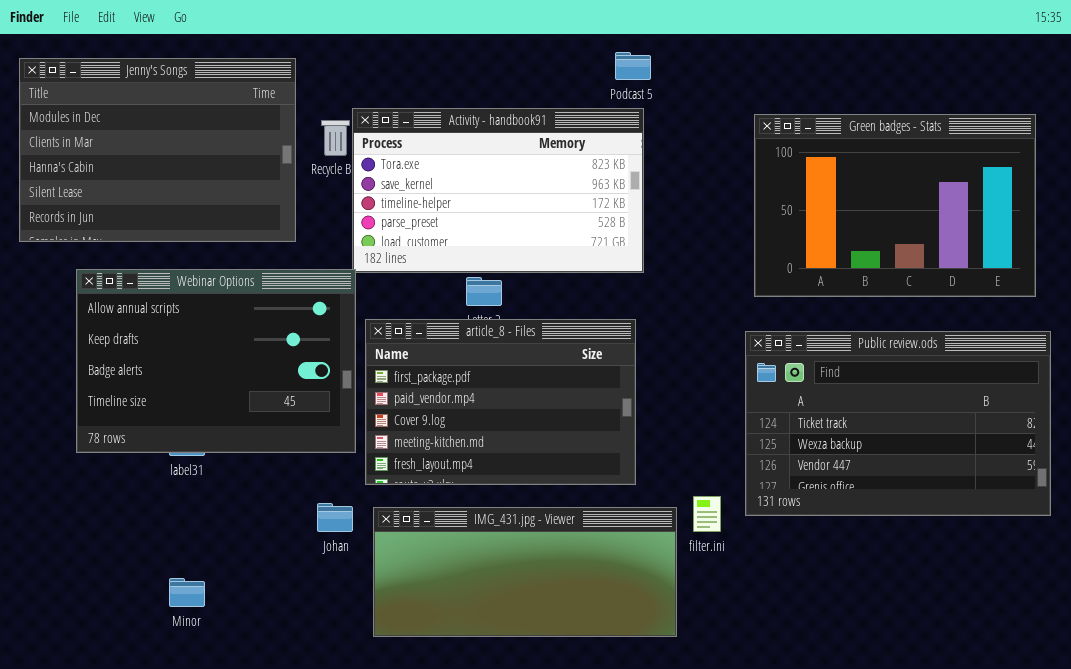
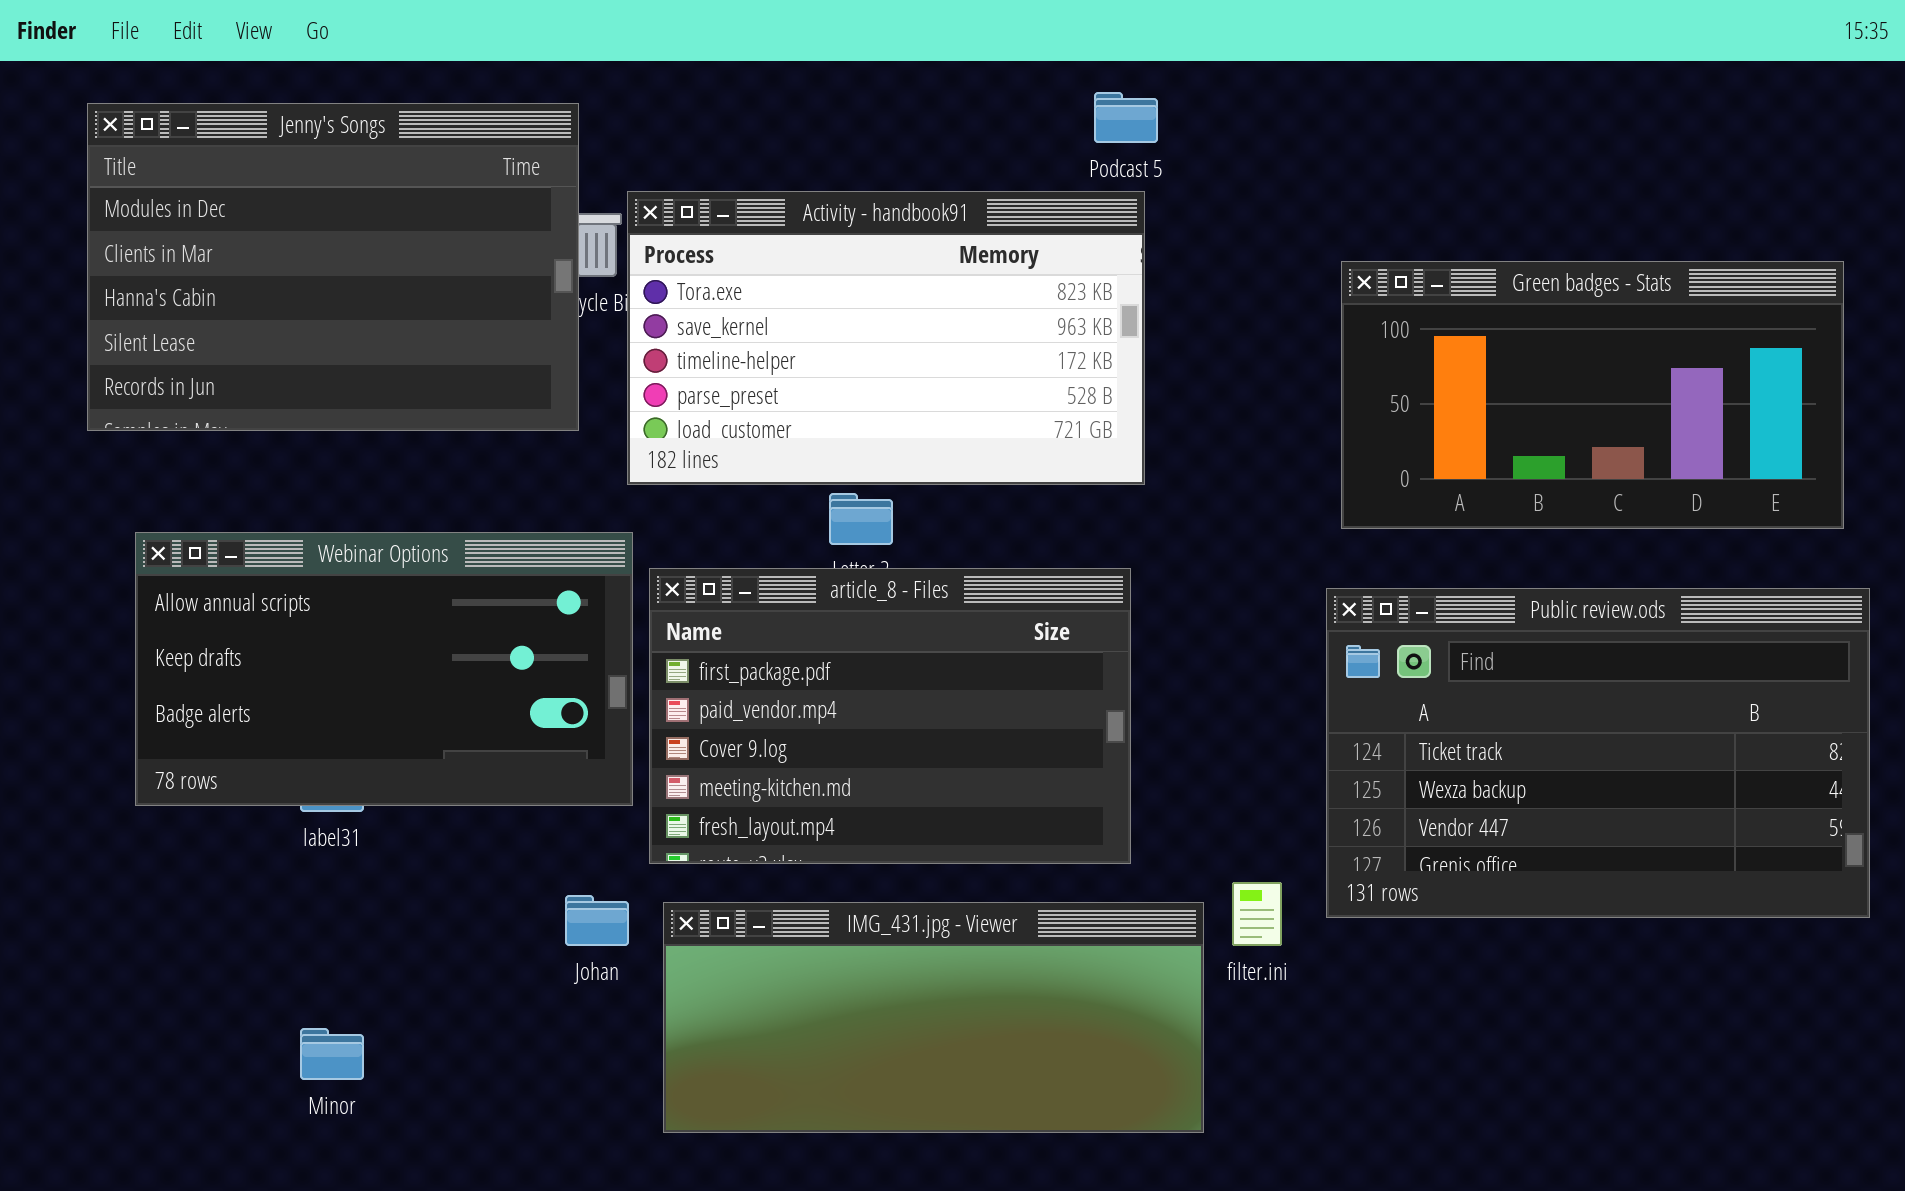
Jenny's Songs: [19,58,296,242] -> [87,103,579,431], moved
Green badges - Stats: [754,114,1036,297] -> [1341,261,1844,529], resized
Webinar Options: [76,269,356,453] -> [135,532,633,806], resized

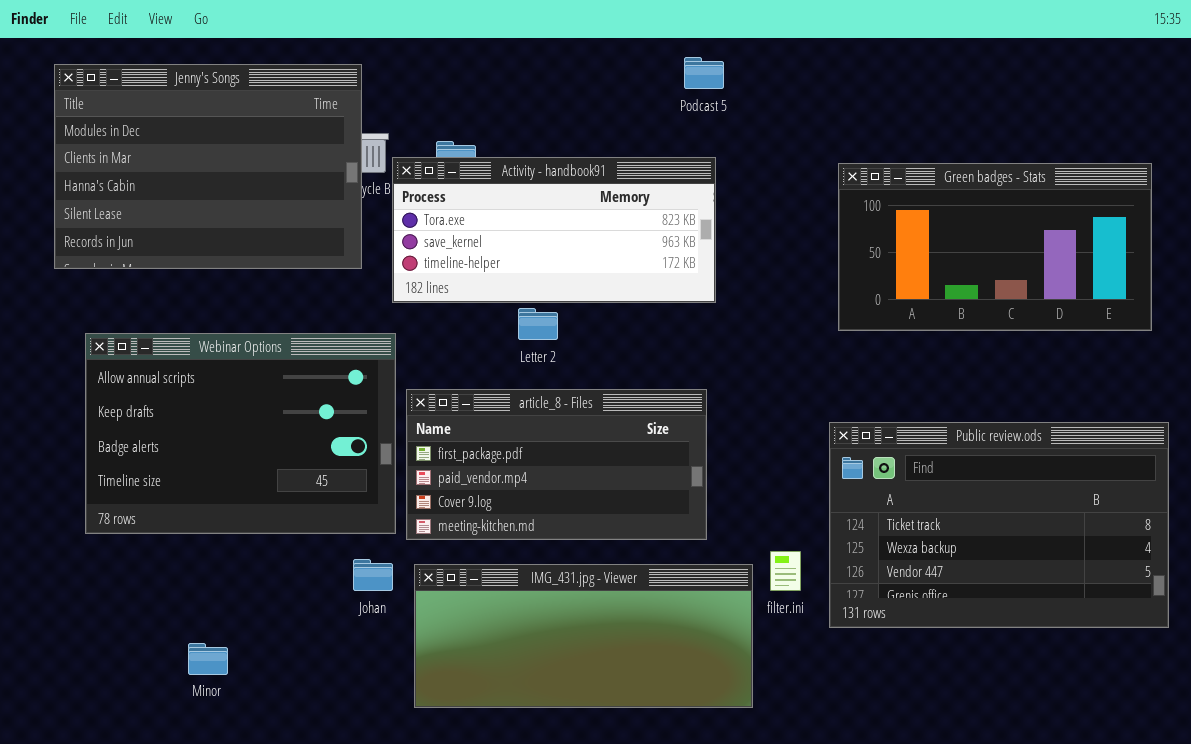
Activity - handbook91: [627,191,1145,485] -> [392,157,716,303], resized
Webinar Options: [135,532,633,806] -> [85,333,396,534], resized
article_8 - Files: [649,568,1131,864] -> [406,389,707,540], resized
Public review.ods: [1326,588,1870,918] -> [829,422,1169,628], moved

